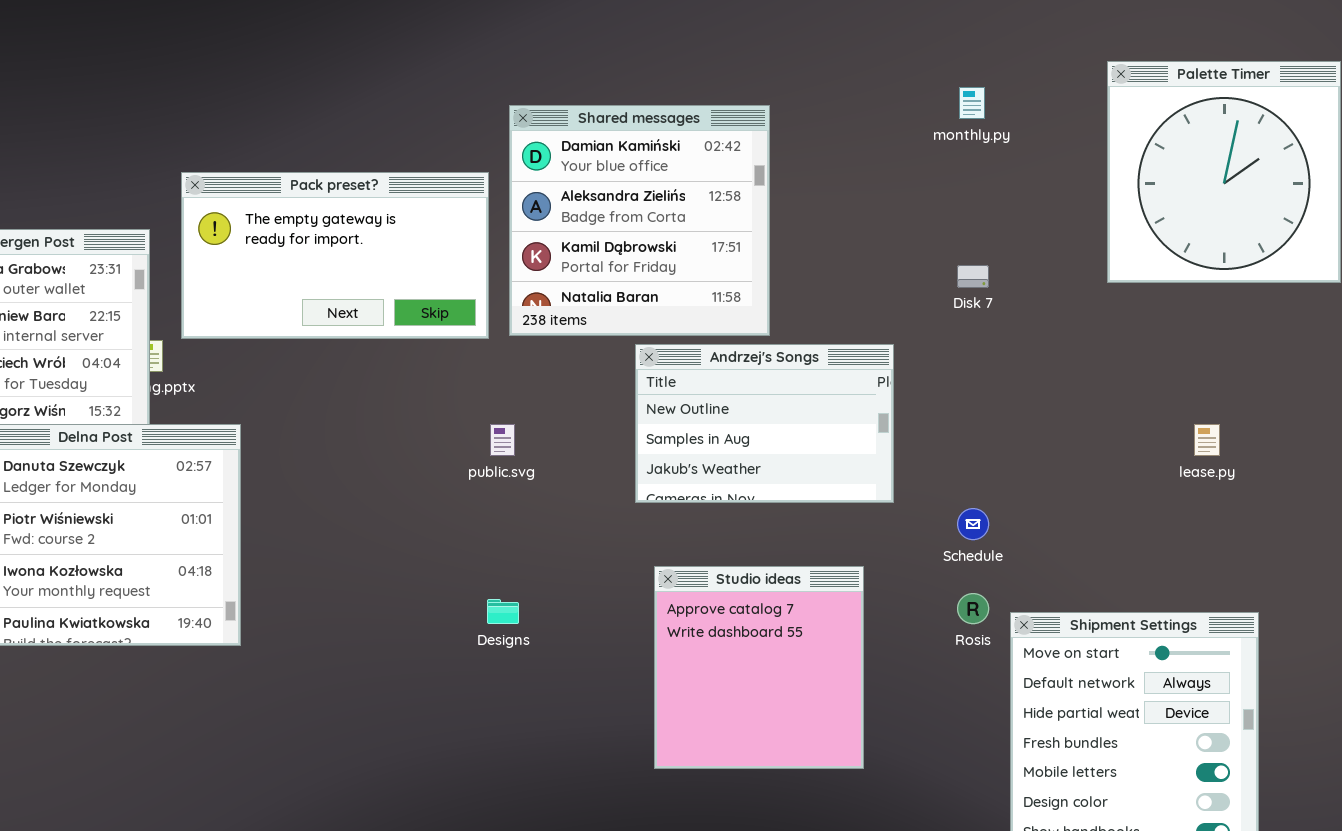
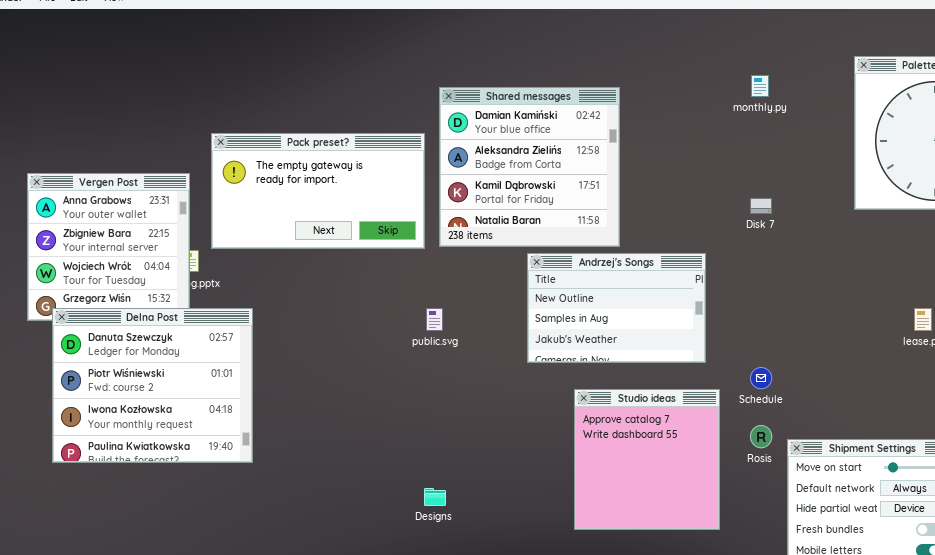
Studio ideas: [654,566,864,769] -> [574,389,720,530], moved
Designs: [487,599,519,624] -> [424,488,446,506], moved

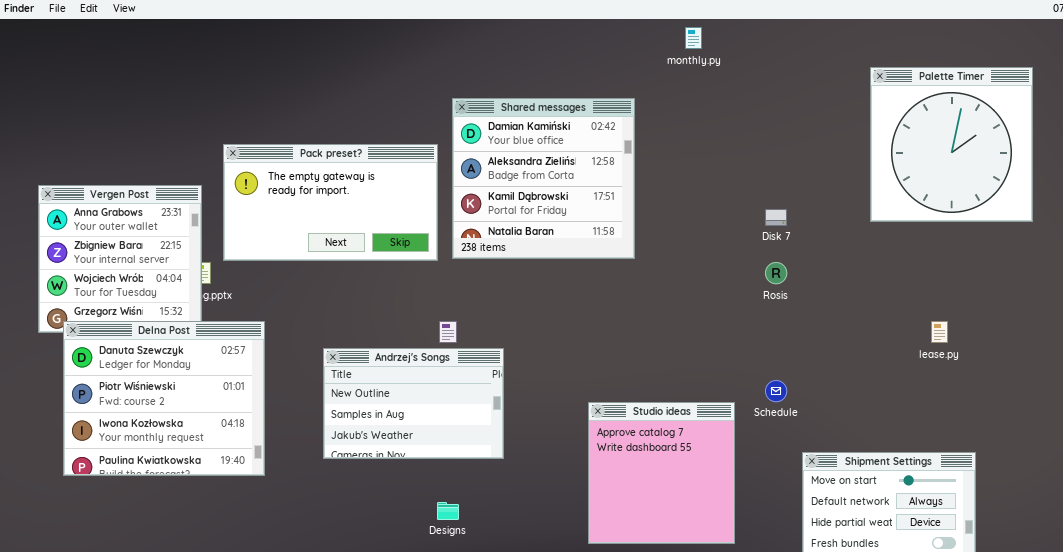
monthly.py: [751,75,769,97] -> [685,27,702,49], moved
Andrzej's Songs: [527,253,706,363] -> [323,348,504,459], moved
Rosis: [750,425,772,448] -> [765,262,787,284], moved

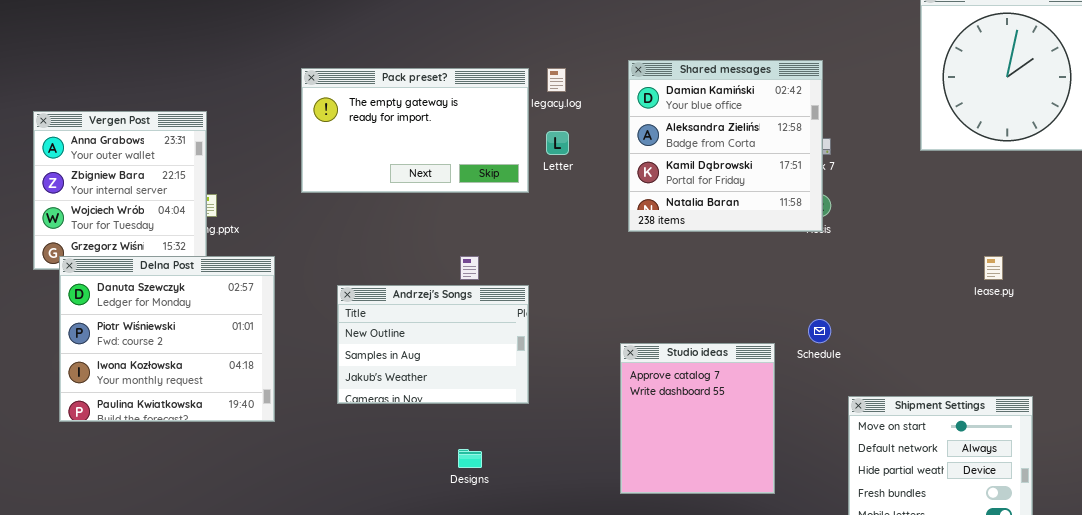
Shared messages: [452,98,635,259] -> [628,60,823,232], moved
Pack preset?: [223,144,438,261] -> [301,68,529,193], moved

